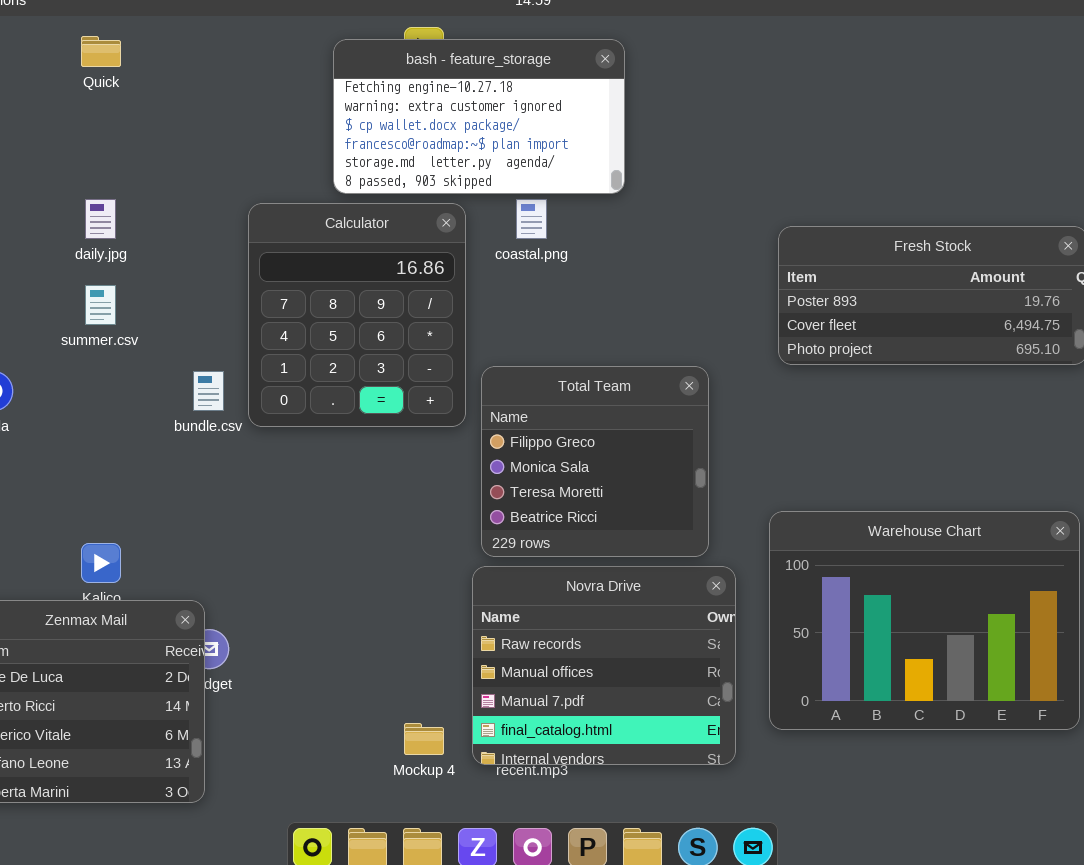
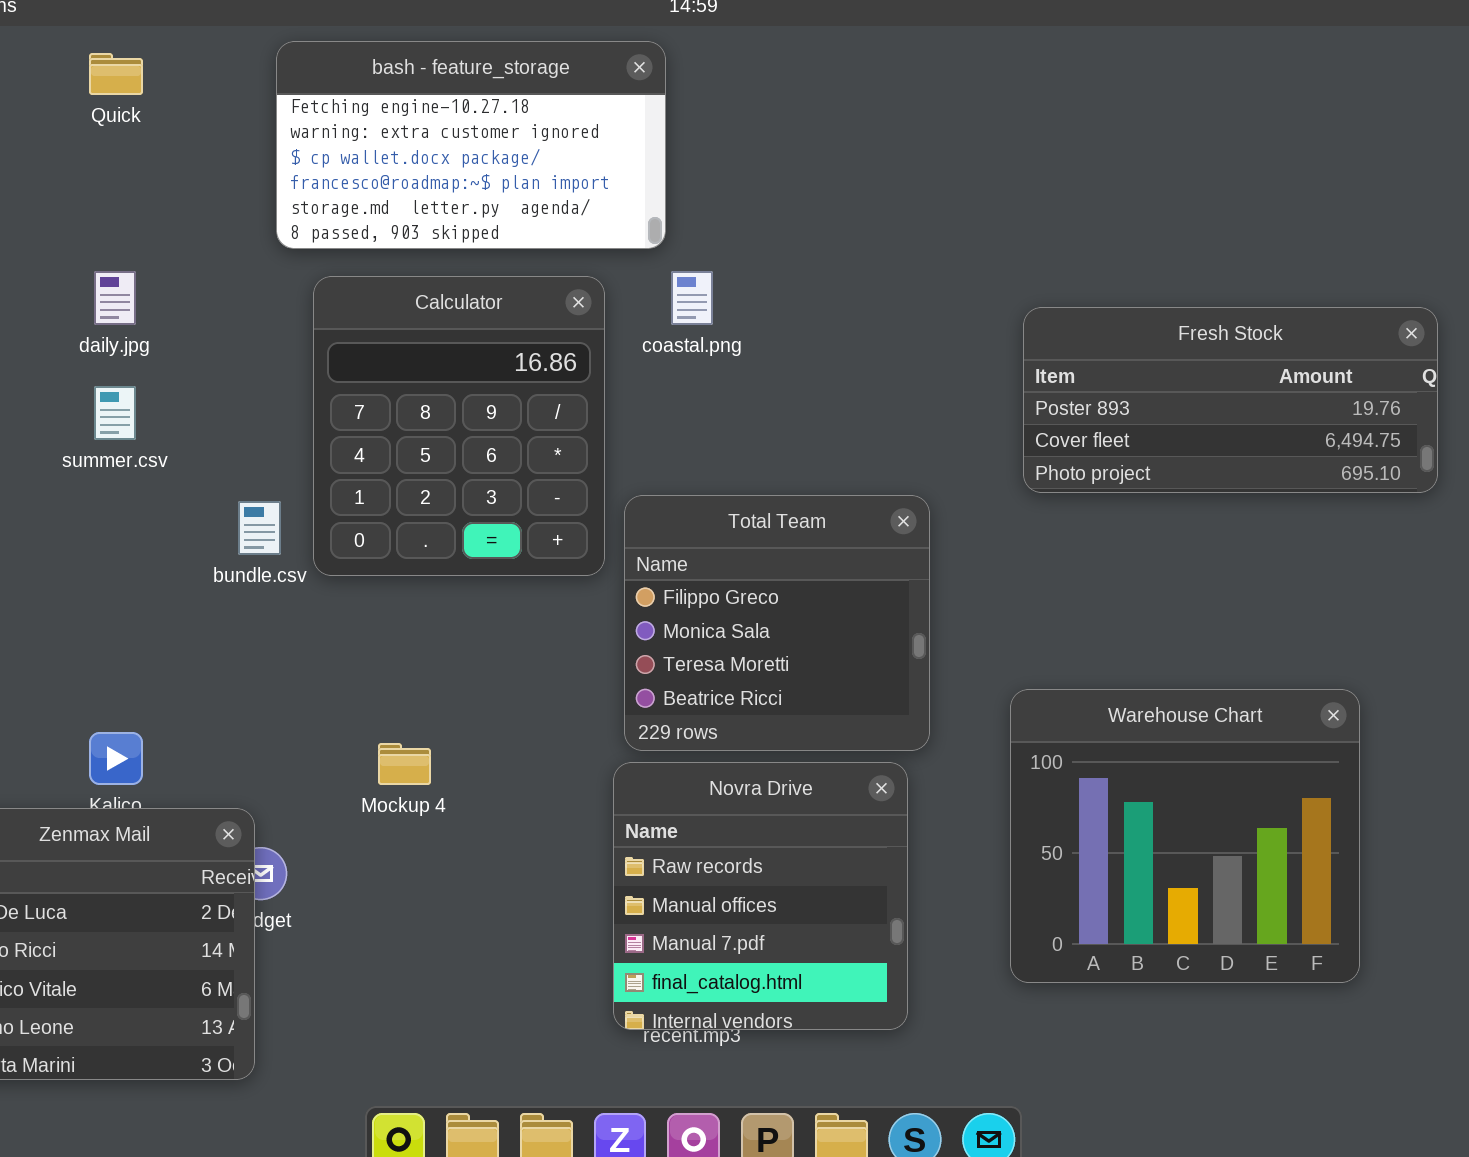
bash - feature_storage: [333,39,625,194] -> [276,41,666,249], moved
Warehouse Chart: [769,511,1080,730] -> [1010,689,1360,983], resized
Novra Drive: [472,566,736,765] -> [613,762,908,1030], resized
Mockup 4: [404,723,444,755] -> [378,743,431,785], moved

